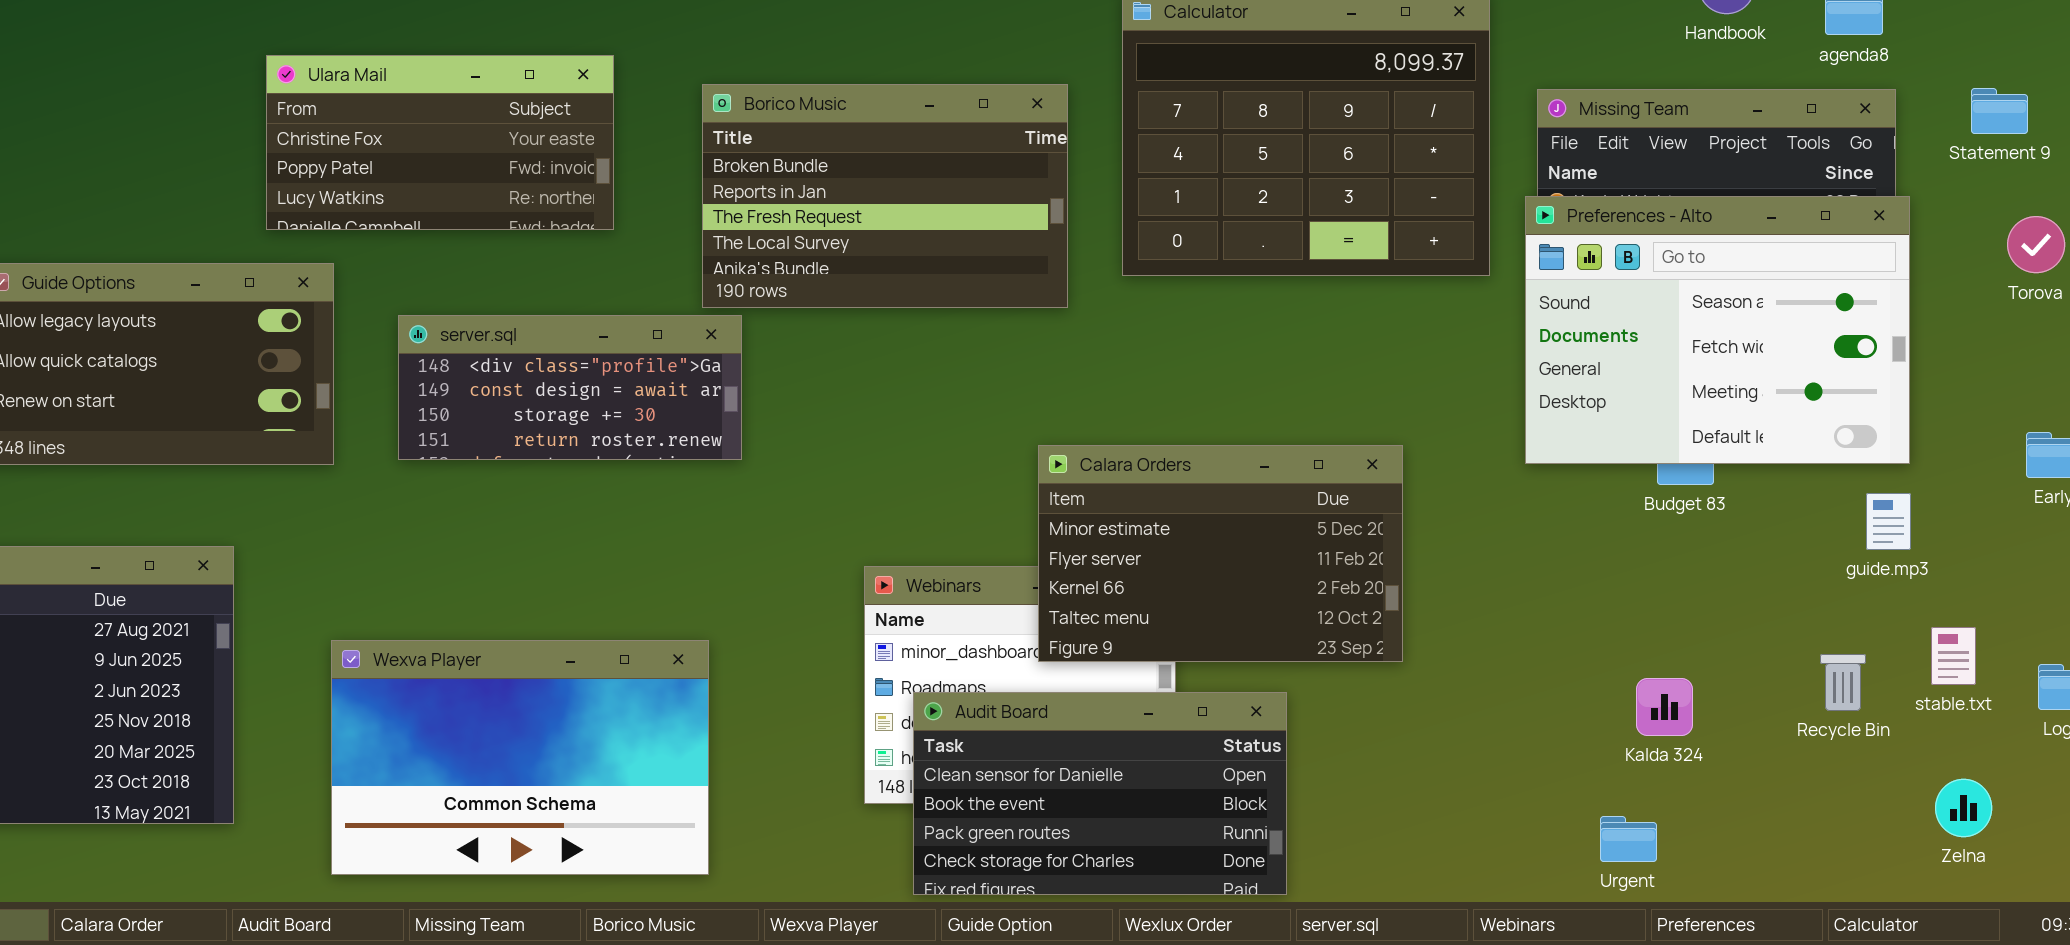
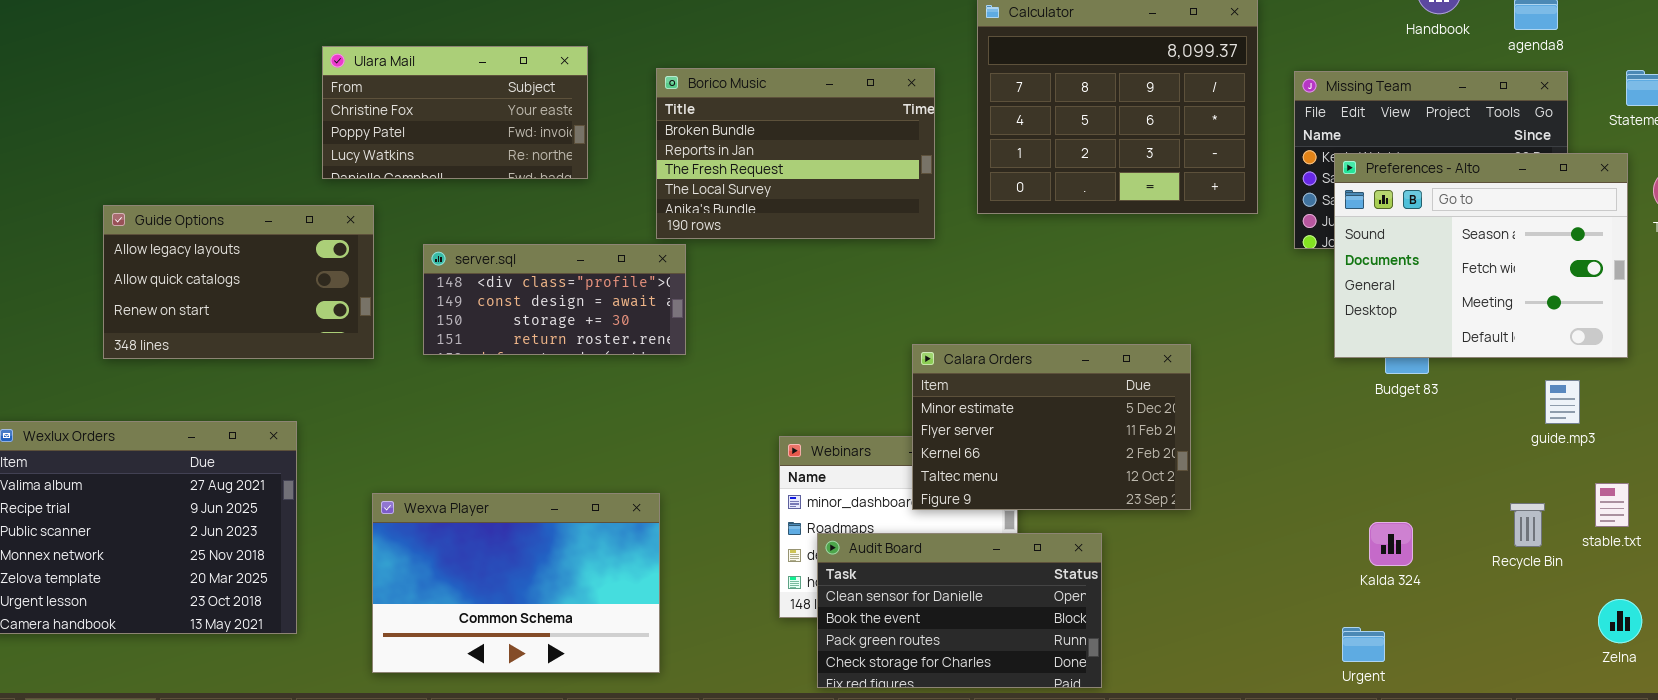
Preferences - Alto: [1525,196,1910,464] -> [1334,153,1628,358], moved

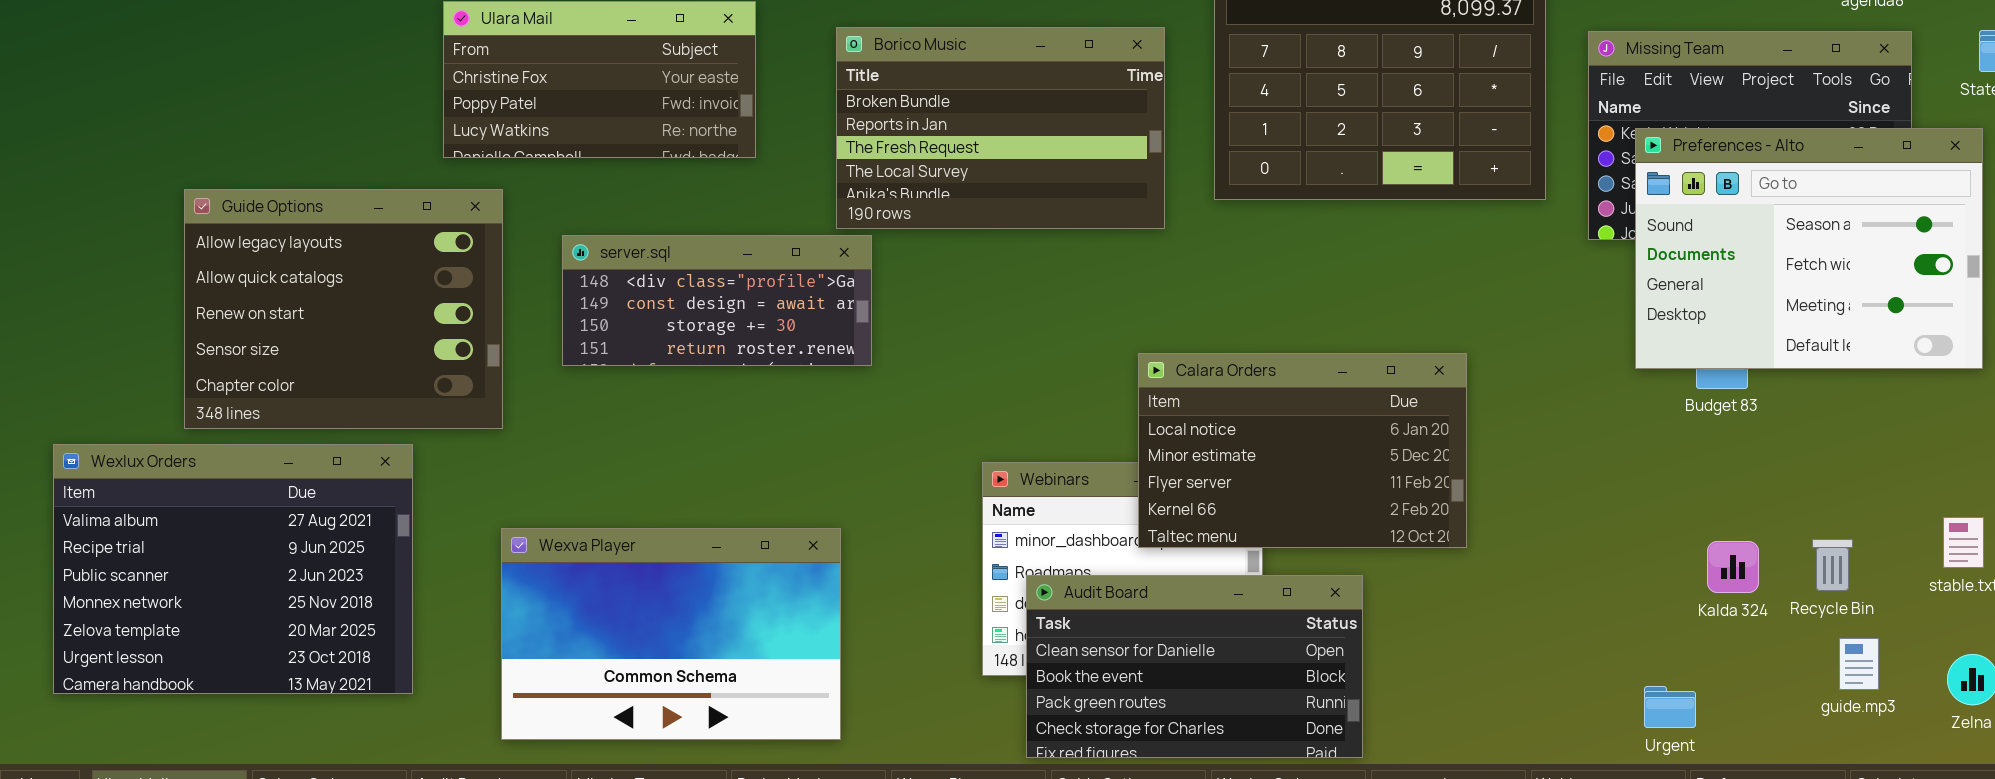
Guide Options: [103,205,374,359] -> [184,189,503,429], resized
Calara Orders: [912,344,1191,510] -> [1138,353,1467,548], scrolled up 1 row
guide.mp3: [1545,380,1580,424] -> [1839,638,1879,690], moved
Recycle Bin: [1510,503,1545,547] -> [1812,539,1853,591], moved
Kalda 324: [1369,522,1413,566] -> [1707,541,1759,593], moved

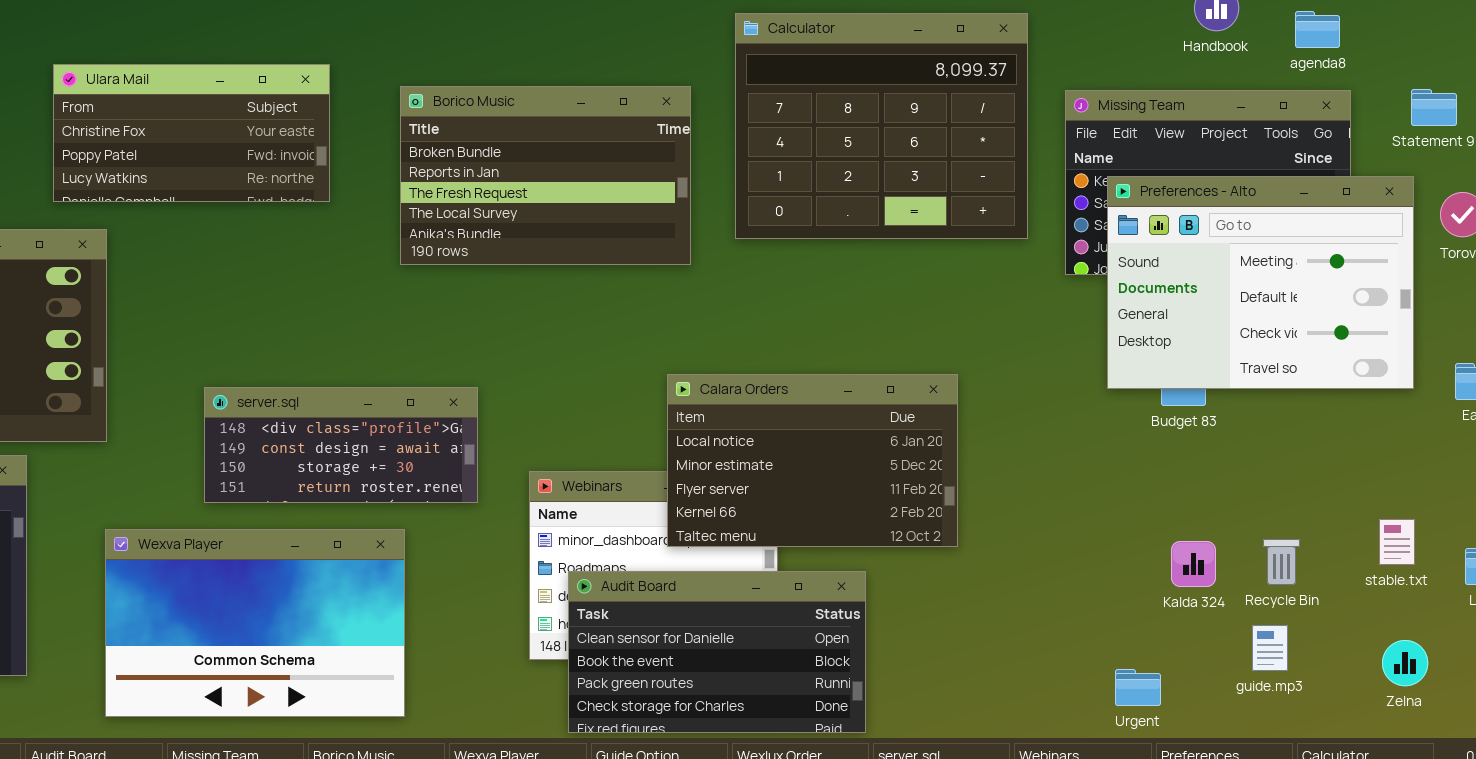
Preferences - Alto: [1635,128,1983,369] -> [1107,176,1414,389], scrolled down 2 rows
server.sql: [562,235,872,366] -> [204,387,478,503], moved
guide.mp3: [1839,638,1879,690] -> [1252,625,1288,671], moved

